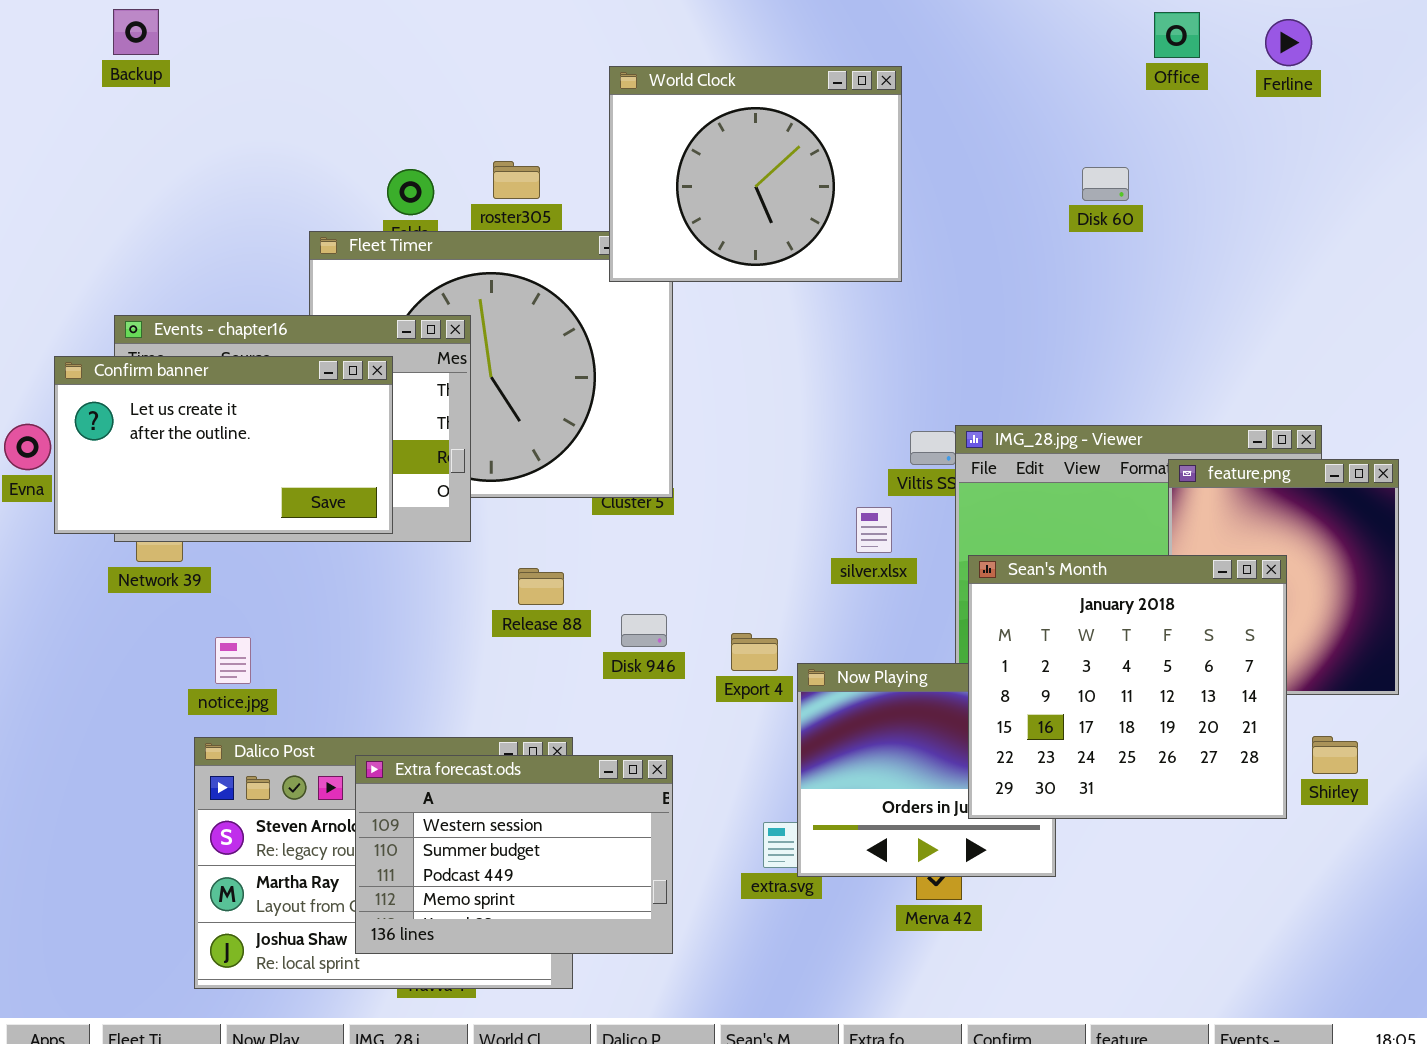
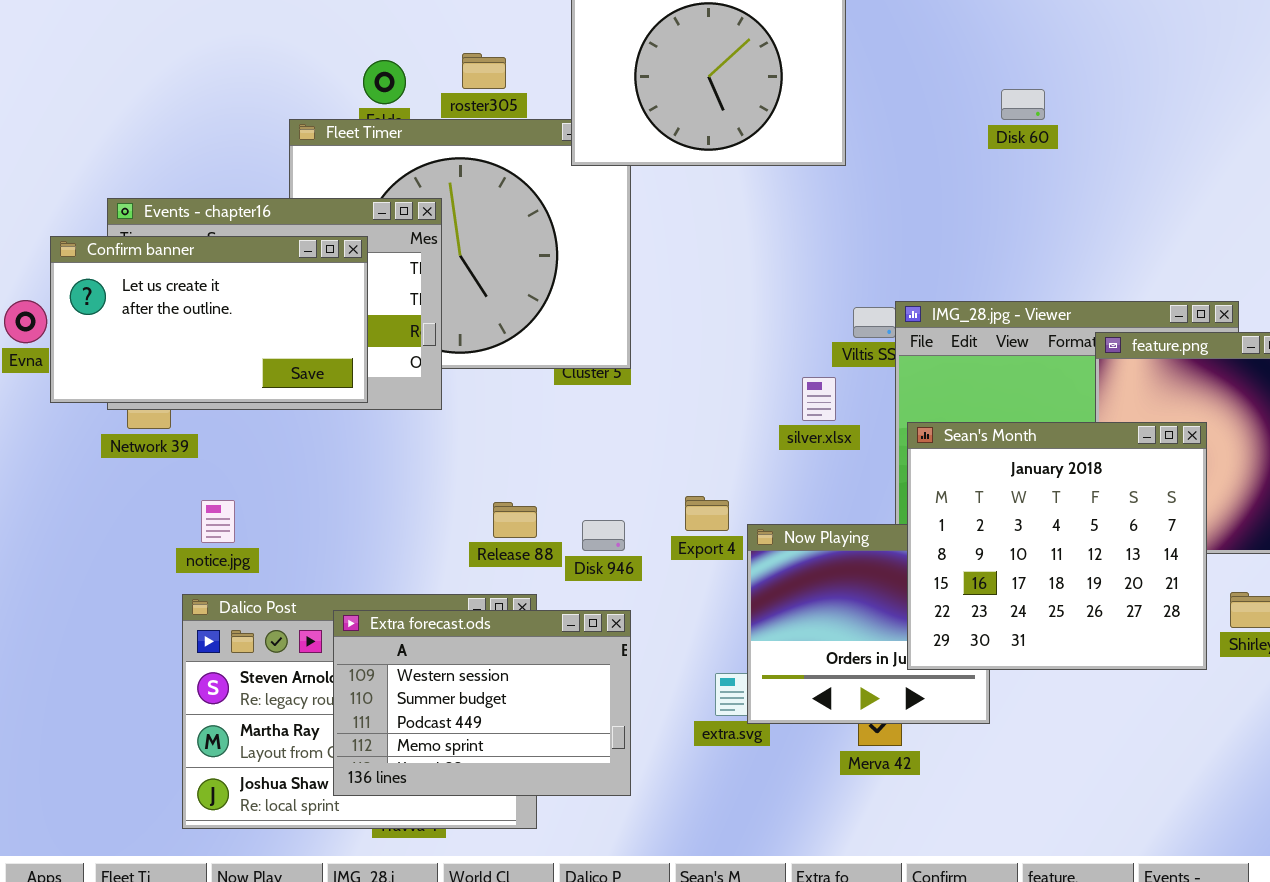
Disk 60: [1082,167,1129,201] -> [1001,89,1045,120], moved
Release 88: [518,568,564,605] -> [493,502,537,538], moved
Disk 946: [621,614,667,647] -> [582,520,625,551], moved

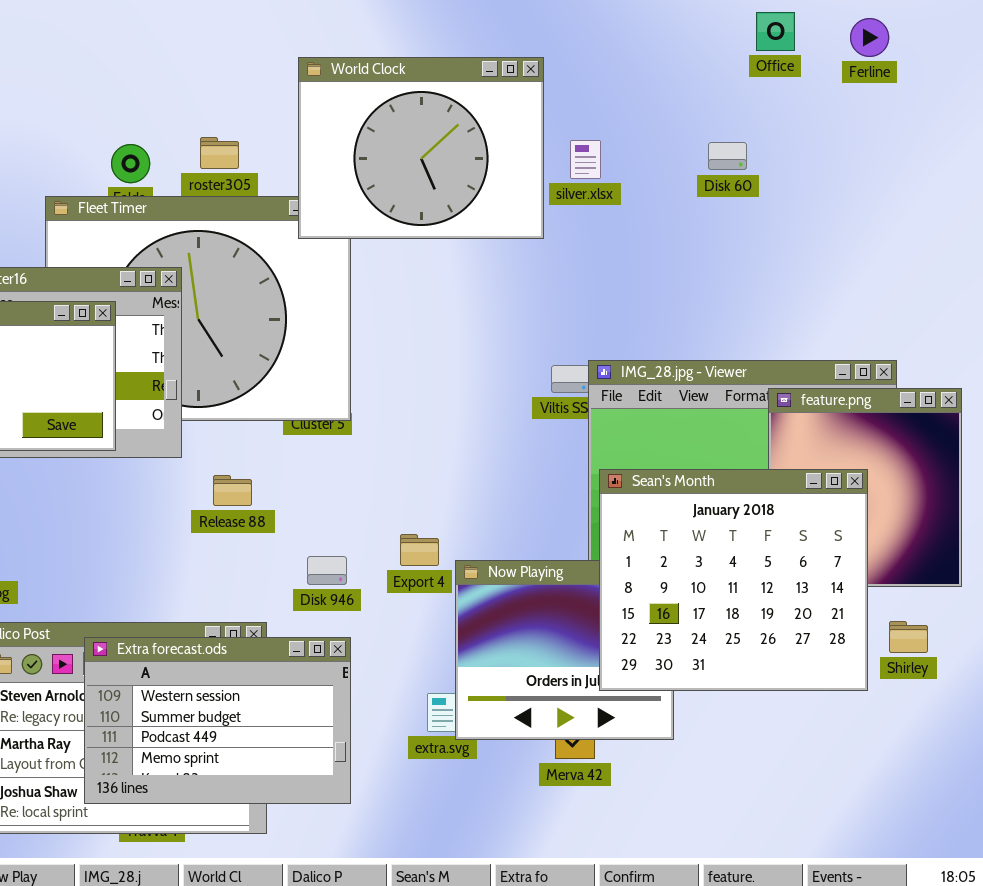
Disk 60: [1001,89,1045,120] -> [708,142,747,170], moved
silver.xlsx: [802,377,836,421] -> [570,140,601,179], moved
Release 88: [493,502,537,538] -> [213,475,252,506], moved

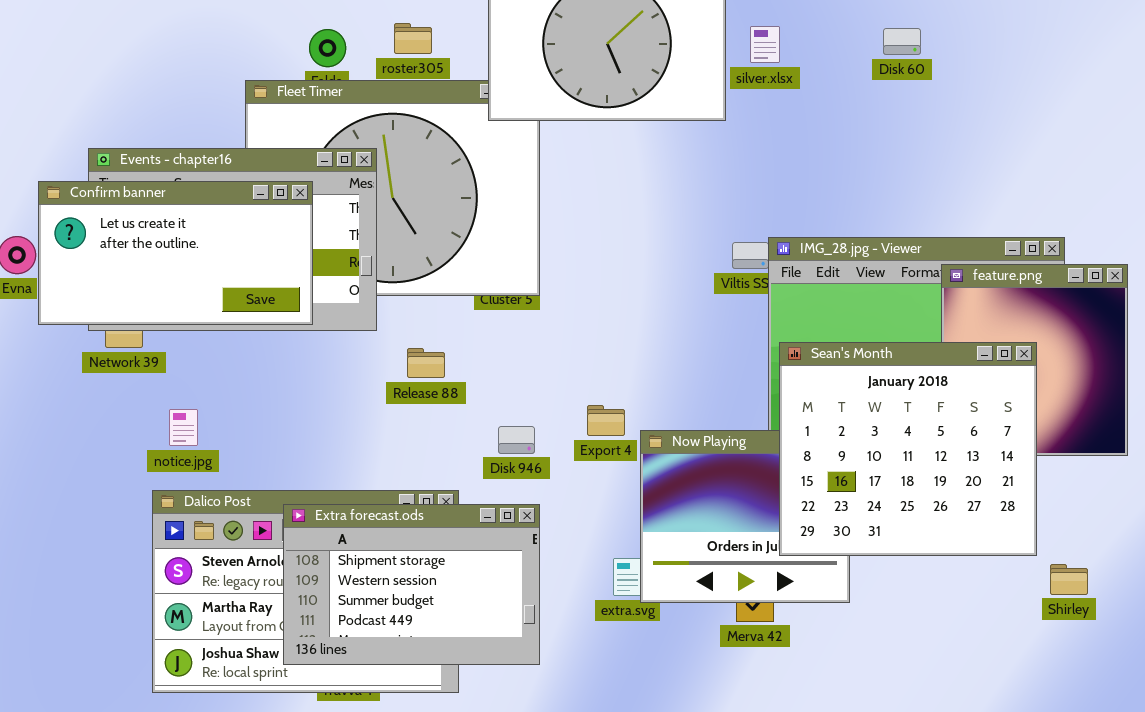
Shirley: [889,621,928,653] -> [1050,564,1088,595], moved
Extra forecast.ods: [84,637,351,804] -> [283,504,540,665], scrolled up 1 row

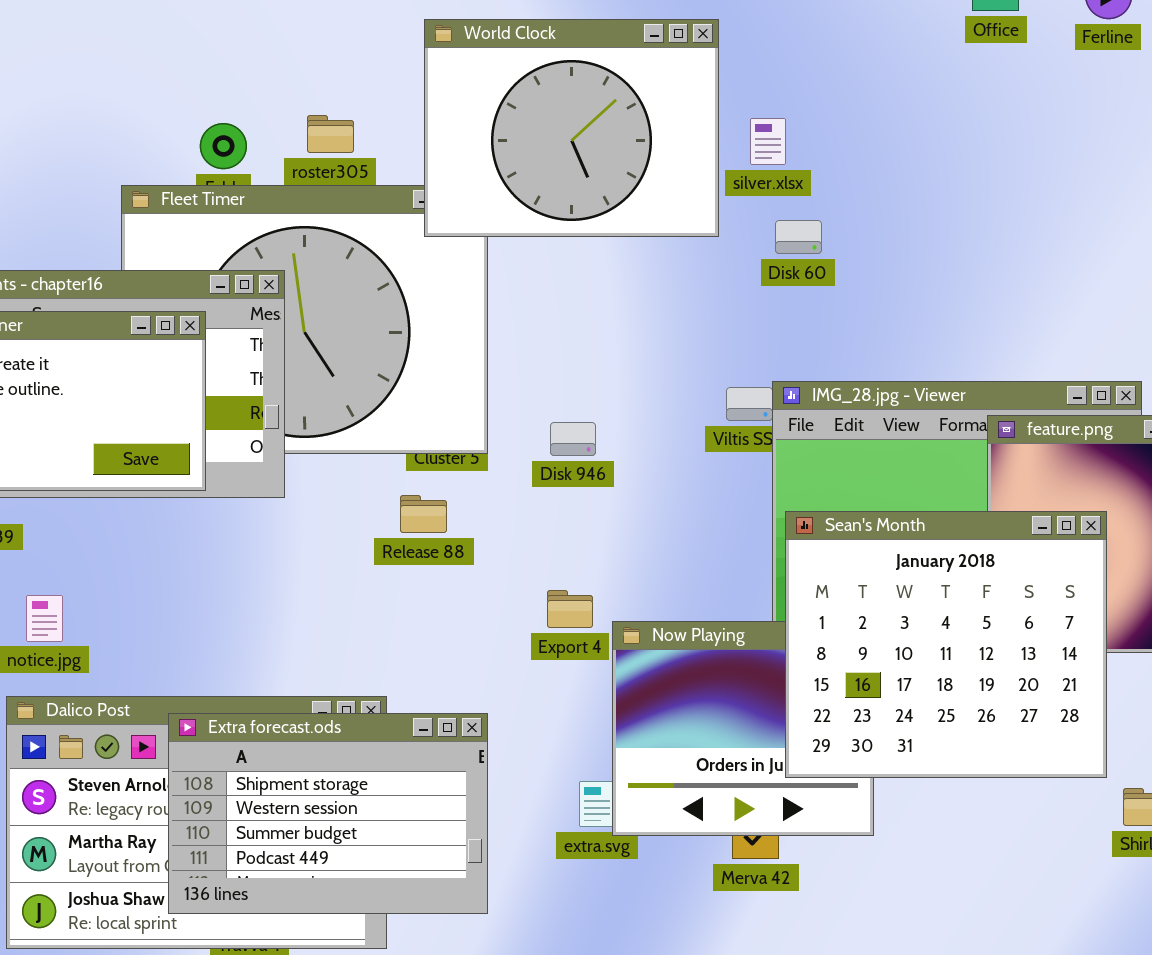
Disk 60: [883,28,921,55] -> [775,220,822,254], moved
Release 88: [407,348,445,378] -> [400,495,447,533], moved
Disk 946: [498,426,535,454] -> [550,422,596,456], moved

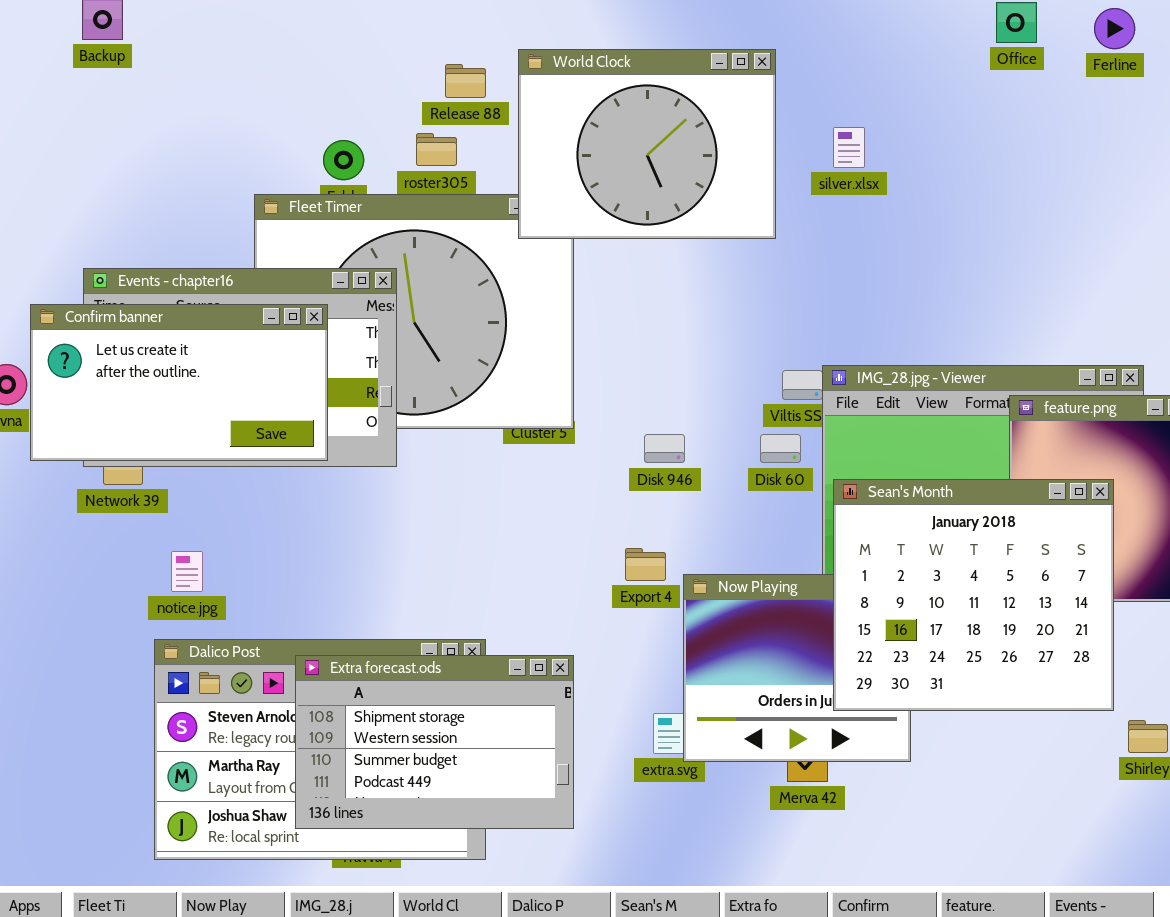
silver.xlsx: [750,118,786,165] -> [833,127,865,168], moved
Disk 60: [775,220,822,254] -> [760,434,801,463], moved
Disk 946: [550,422,596,456] -> [644,434,685,463], moved
Release 88: [400,495,447,533] -> [445,64,486,98], moved

